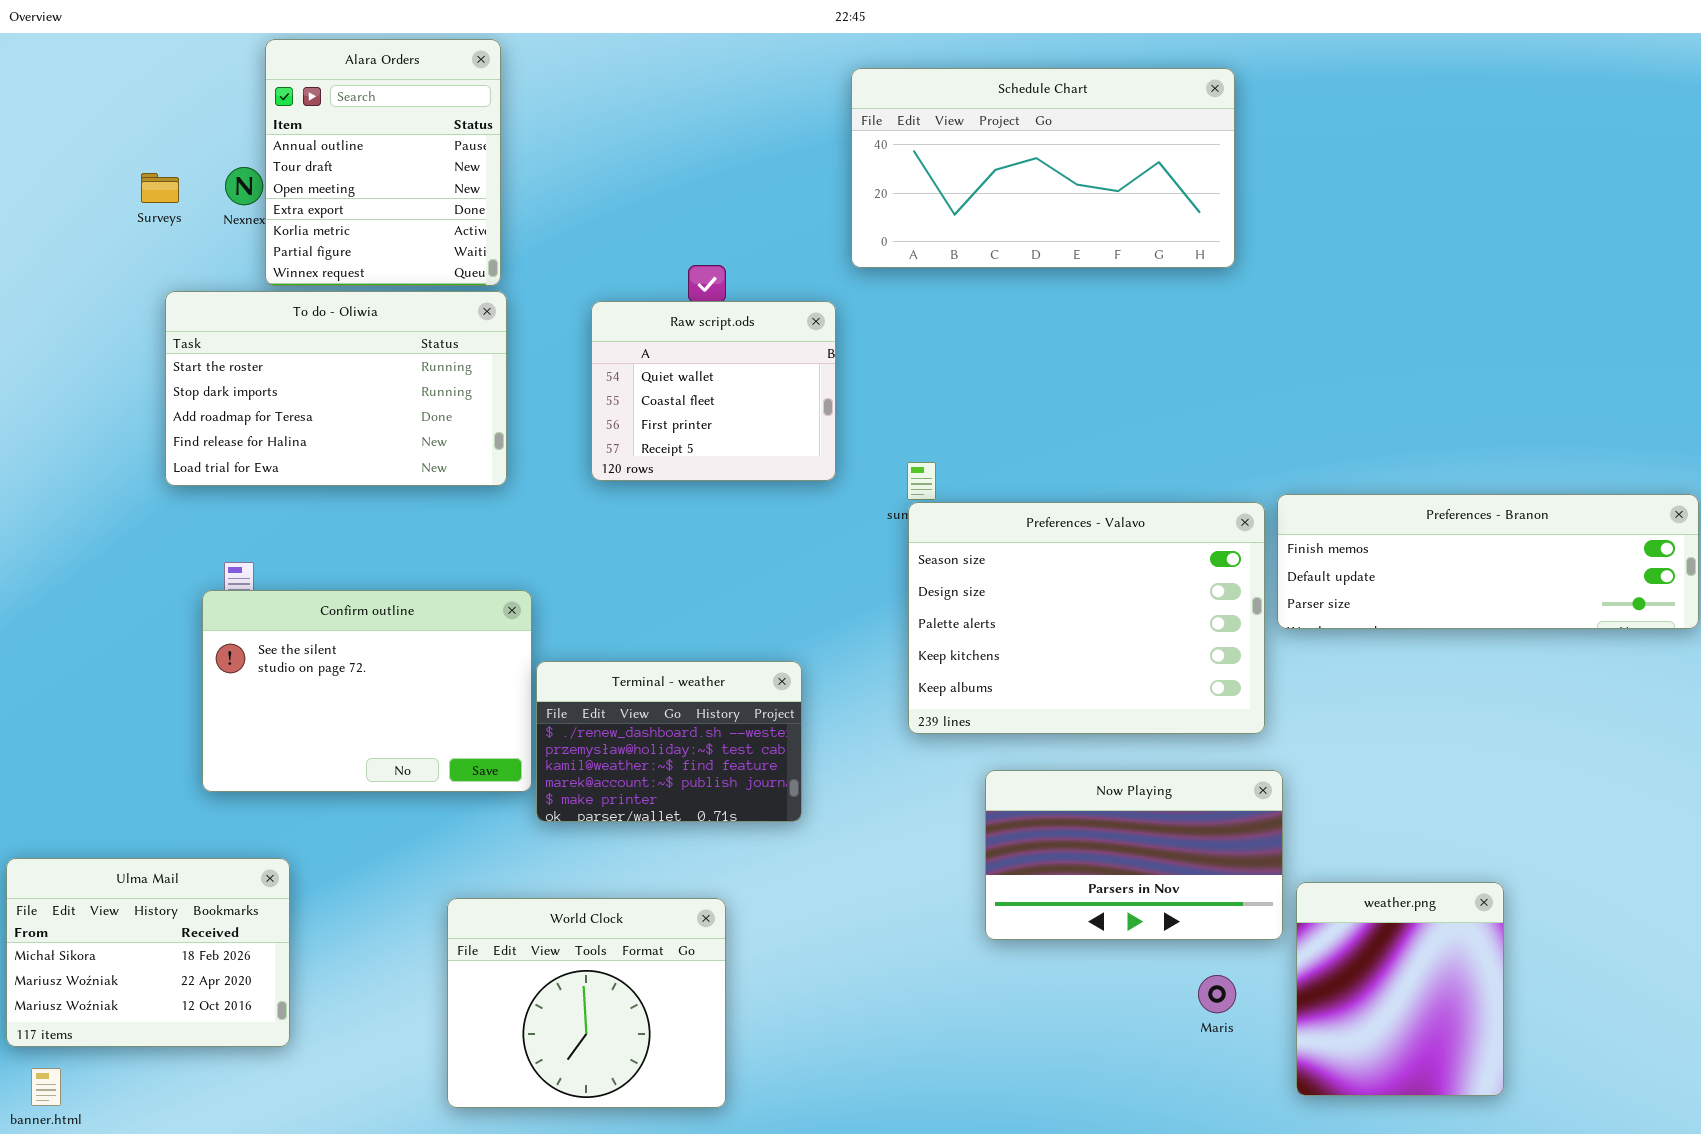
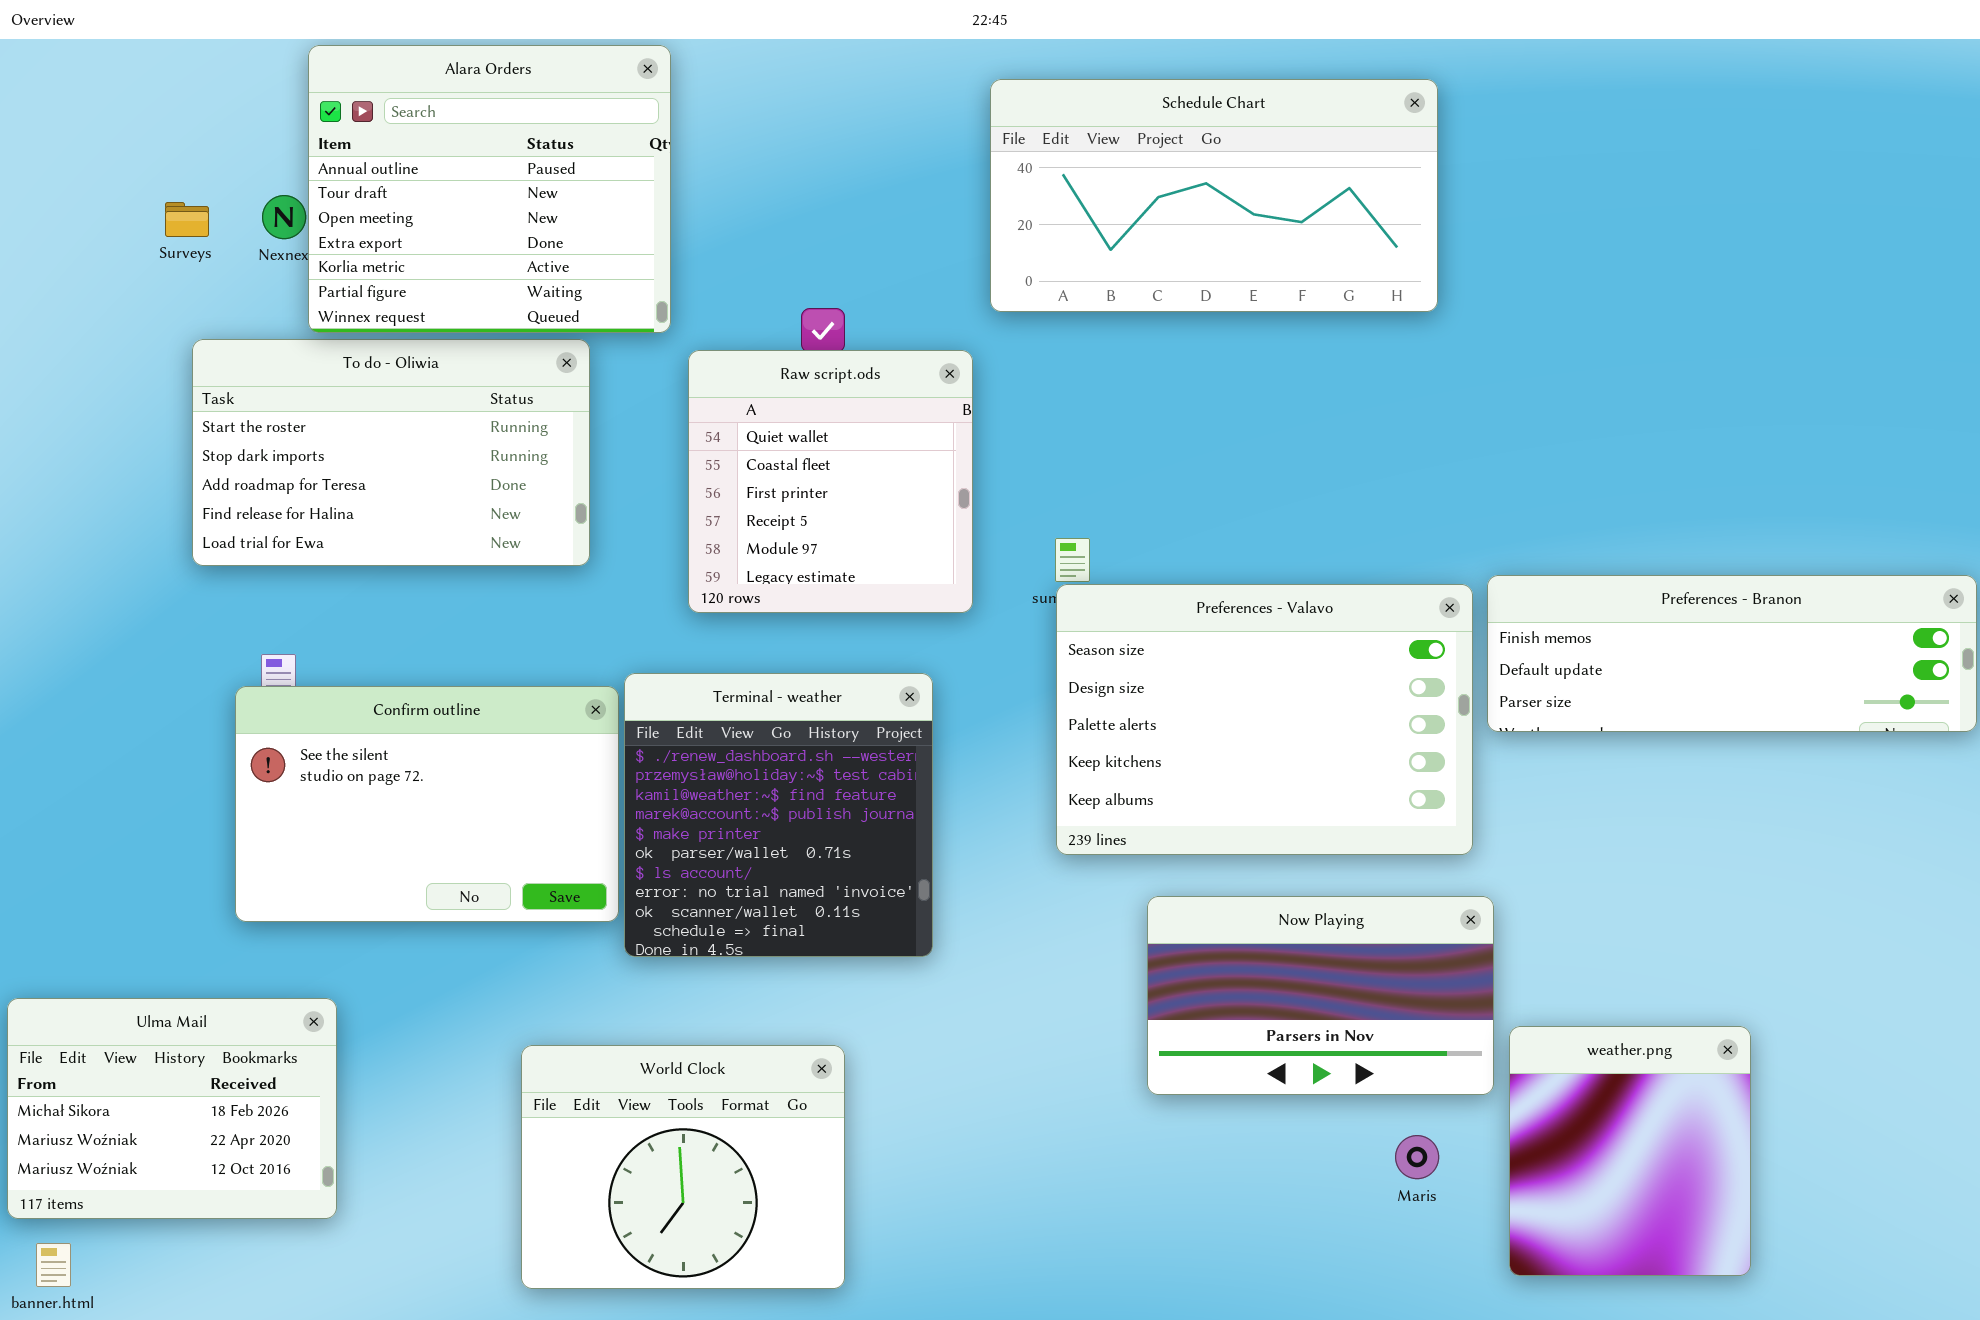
Alara Orders: [265,39,501,286] -> [308,45,671,333], resized
Raw script.ods: [591,301,836,481] -> [688,350,973,613], resized
Terminal - weather: [536,661,802,822] -> [624,673,933,957], resized

